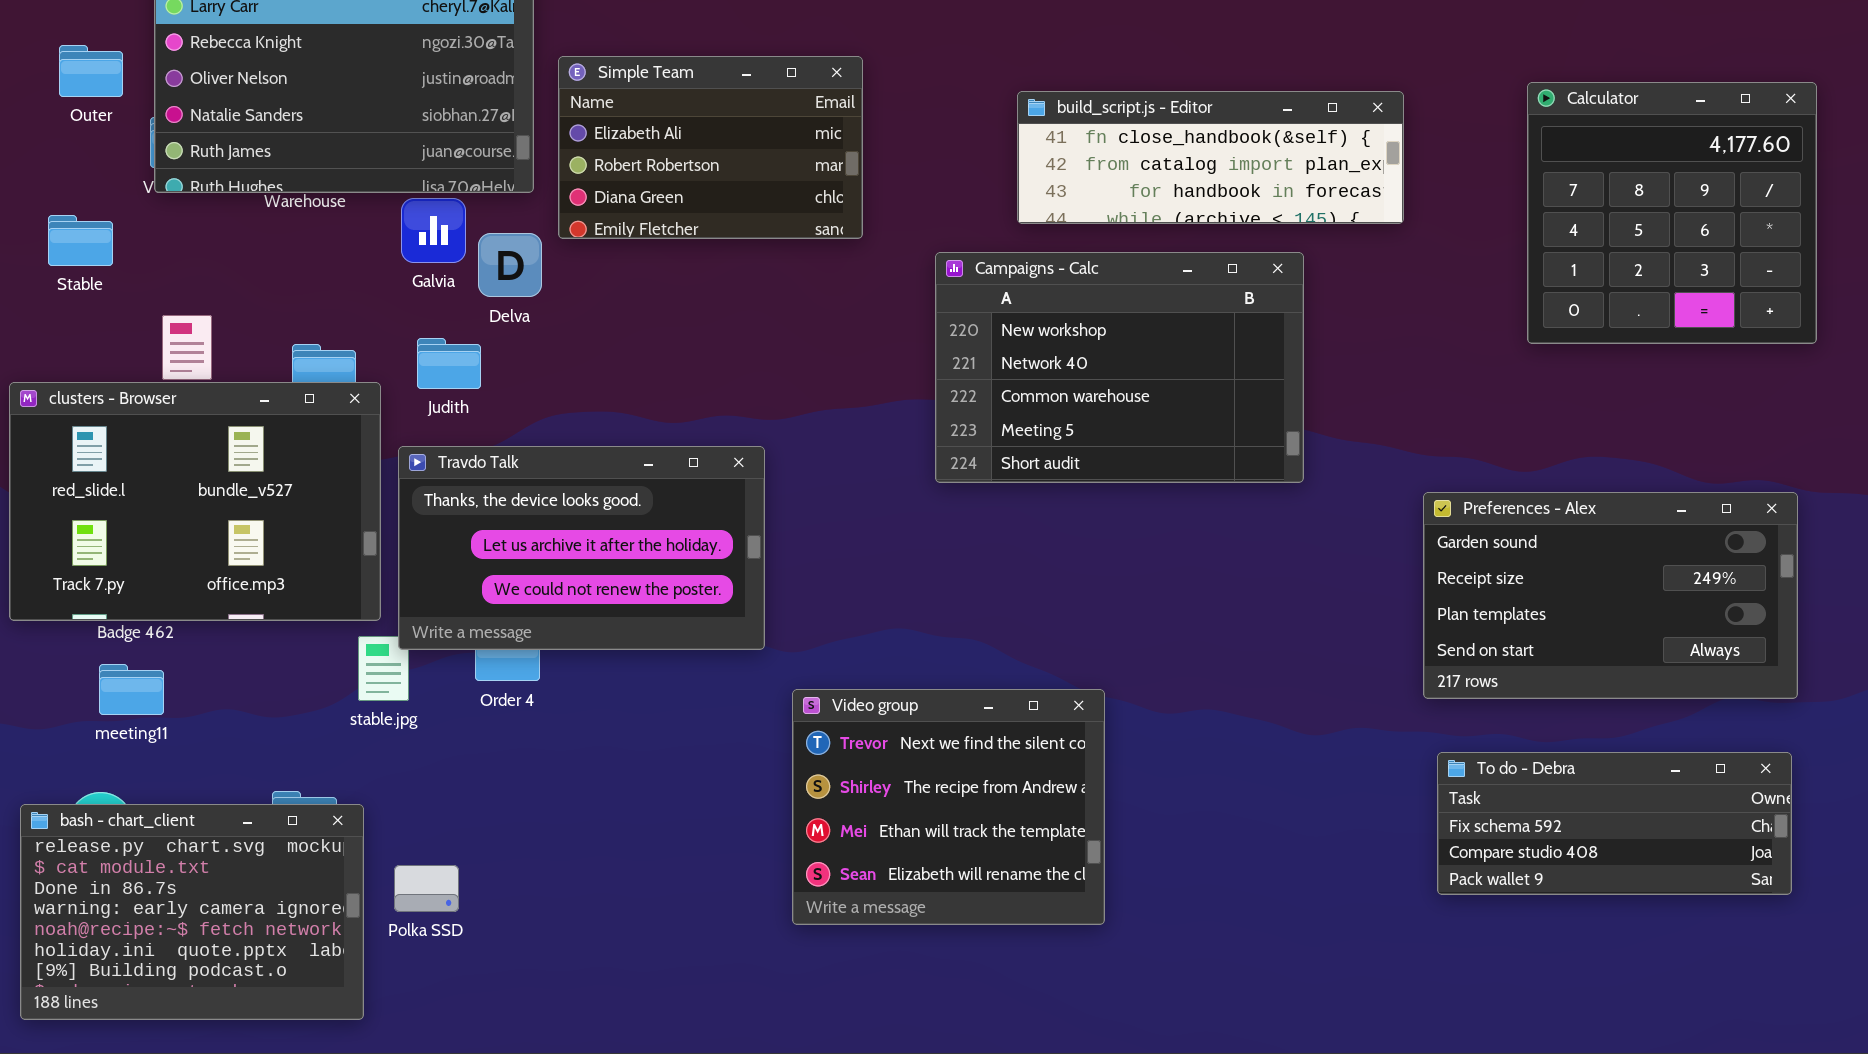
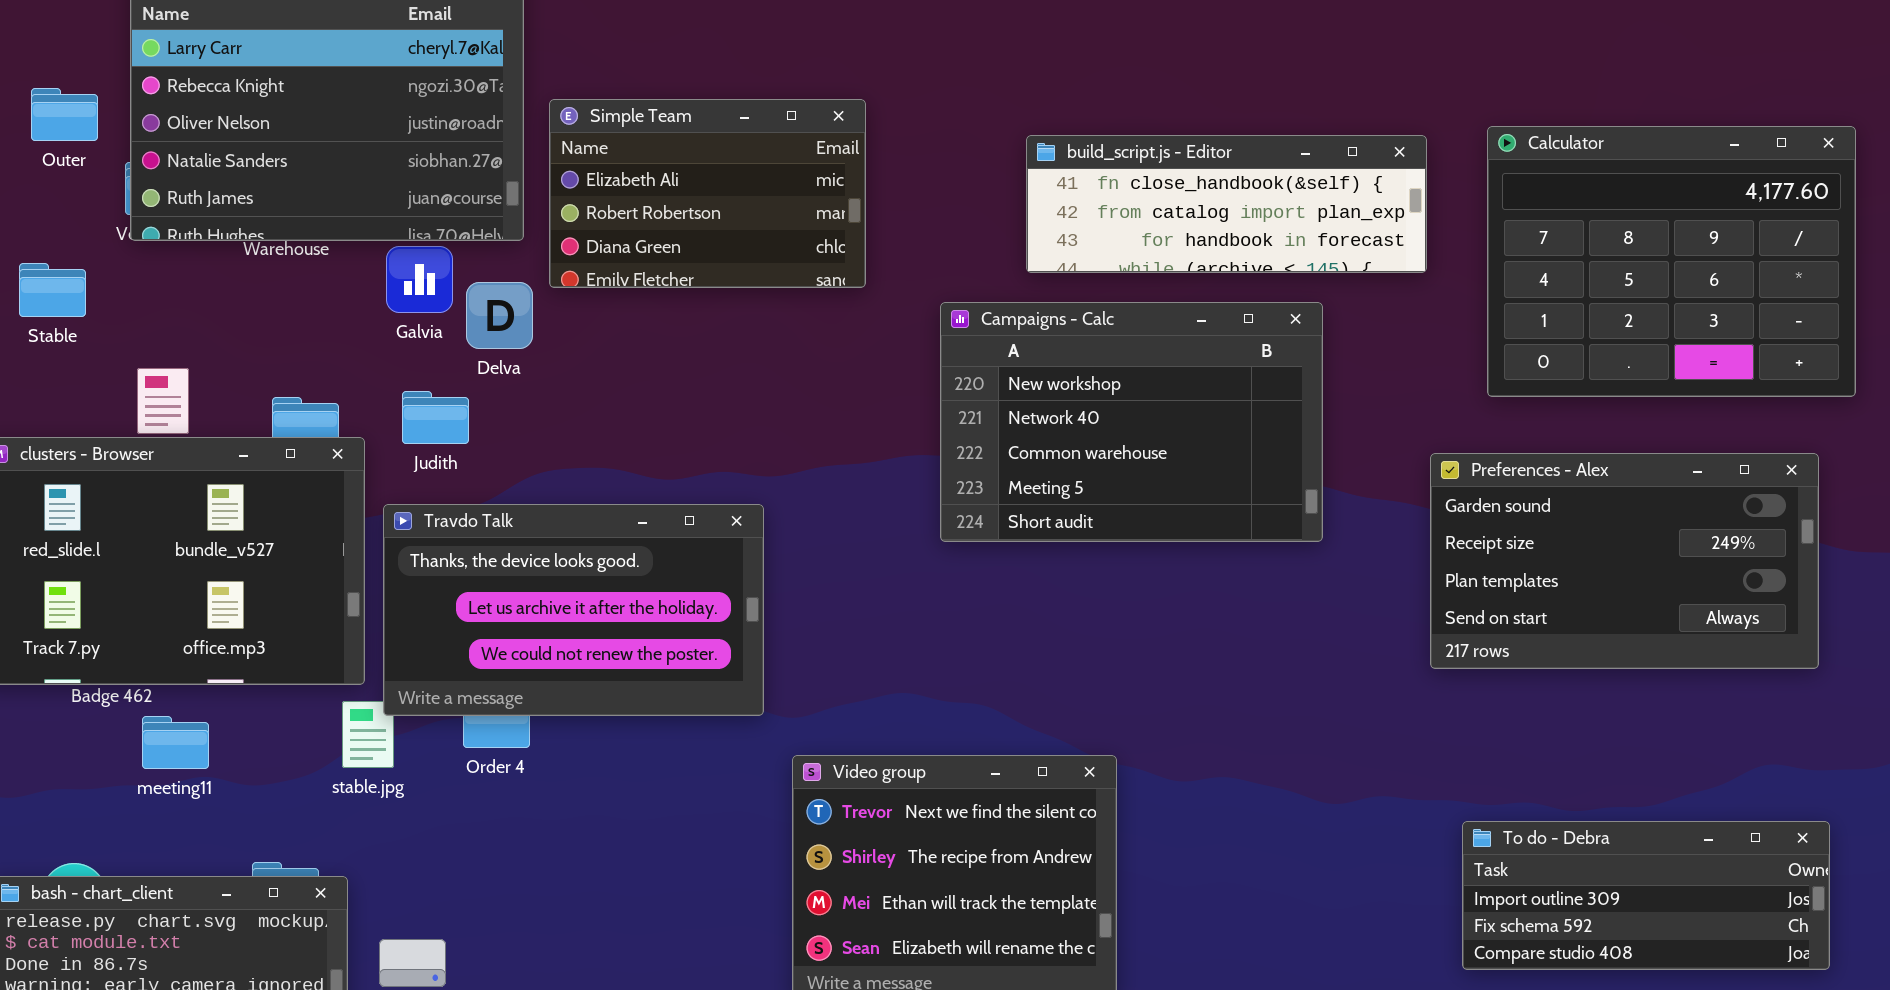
Calculator: [1527,82,1817,344] -> [1487,126,1856,397], resized
Preferences - Alex: [1423,492,1798,699] -> [1430,453,1819,669], moved
meeting11: [99,664,164,715] -> [142,716,209,769], moved
To do - Debra: [1437,752,1792,895] -> [1462,821,1830,970], scrolled up 1 row

